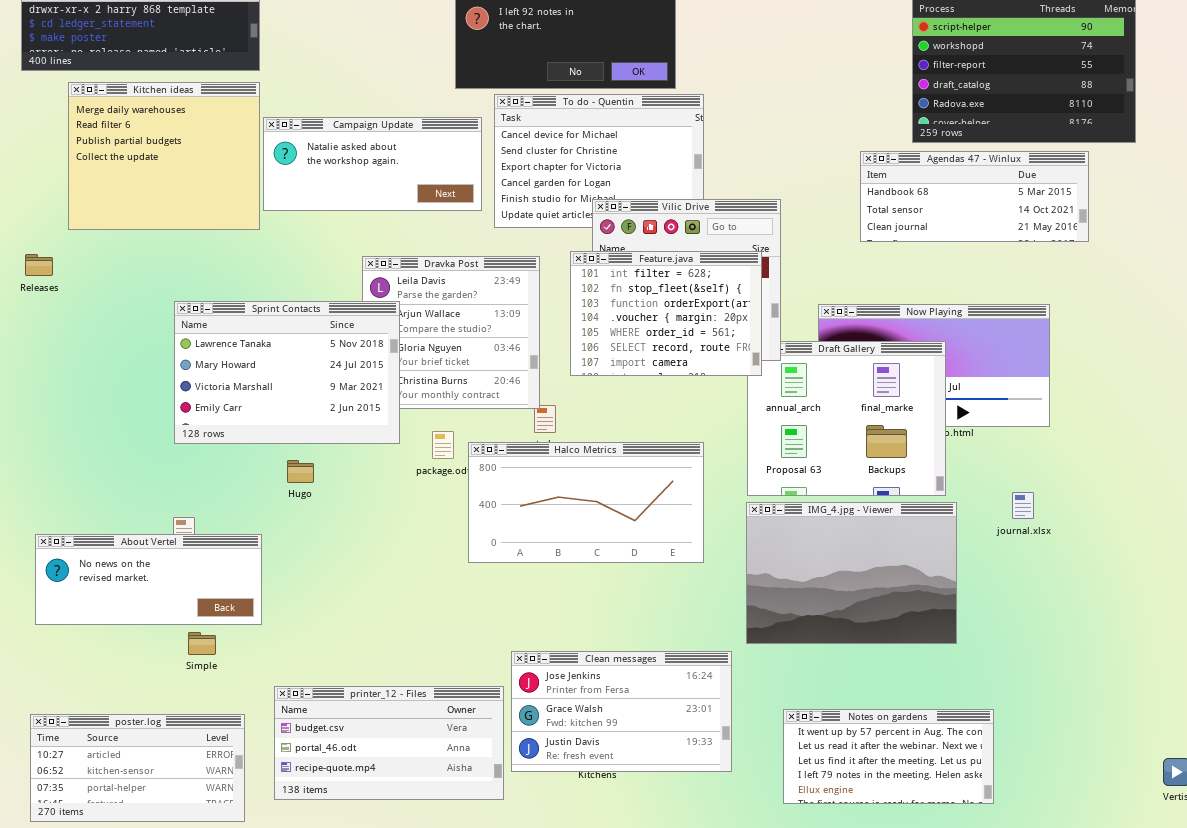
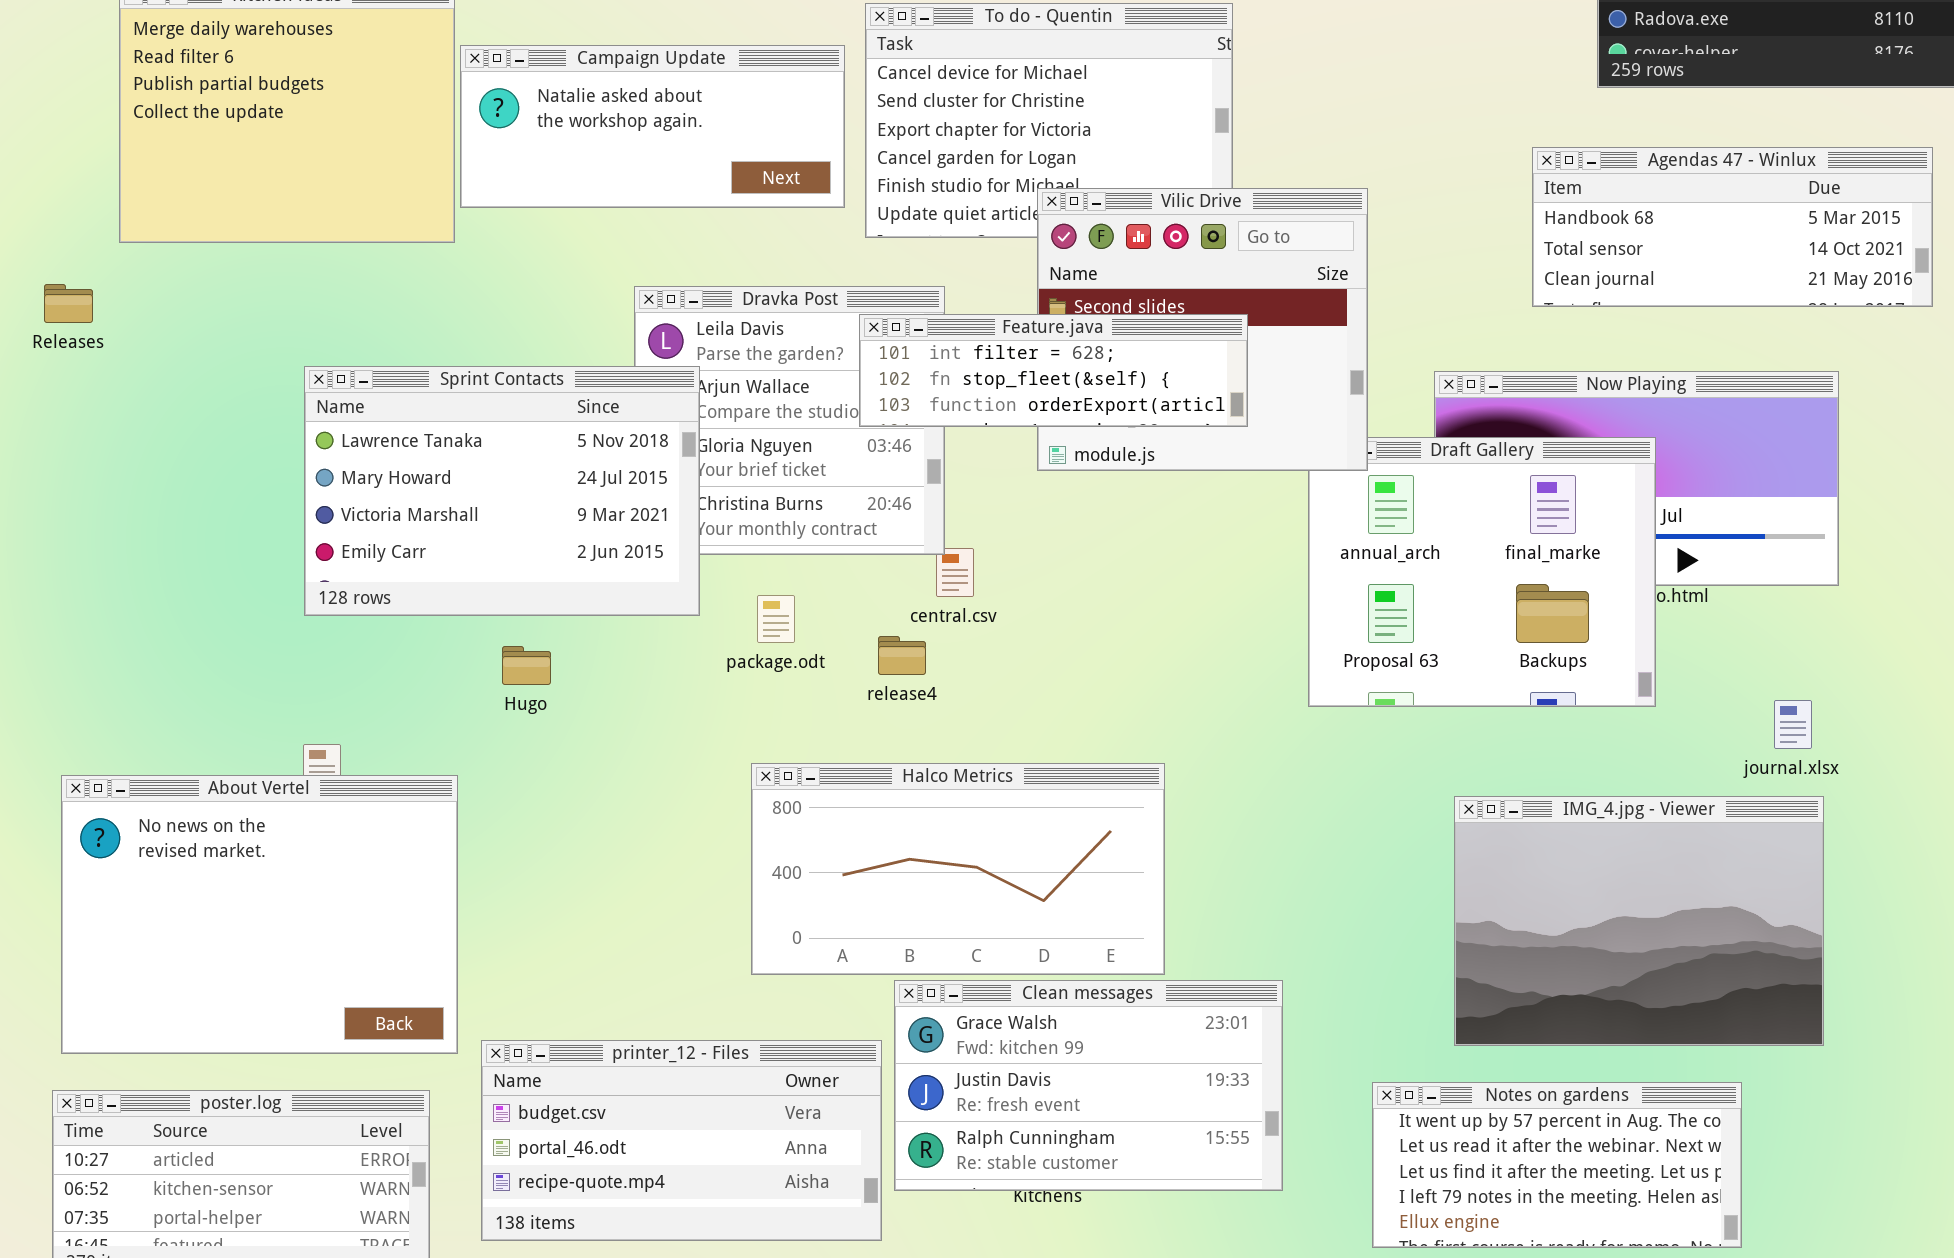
Agendas 47 - Winlux: [860,151,1089,242] -> [1532,147,1933,307], moved
Feature.java: [570,251,762,376] -> [859,314,1248,427], moved, resized
Halco Metrics: [468,442,704,563] -> [751,763,1165,975], moved
IMG_4.jpg - Viewer: [746,502,957,644] -> [1454,796,1824,1046], moved
About Vertel: [35,534,262,625] -> [61,775,458,1054], resized
Clean messages: [511,651,732,772] -> [894,980,1283,1191], scrolled down 1 row

